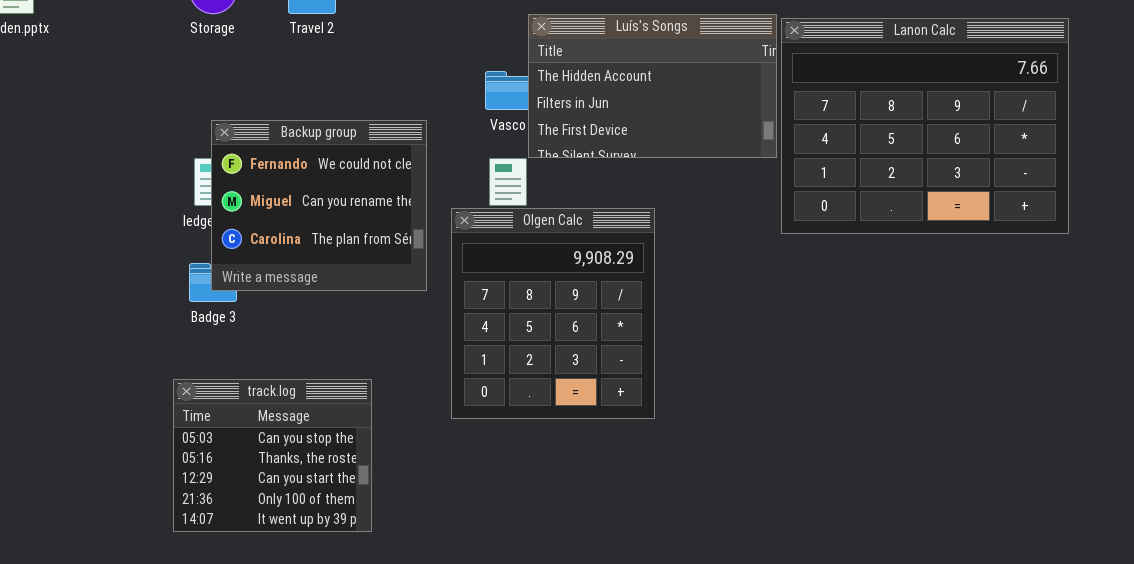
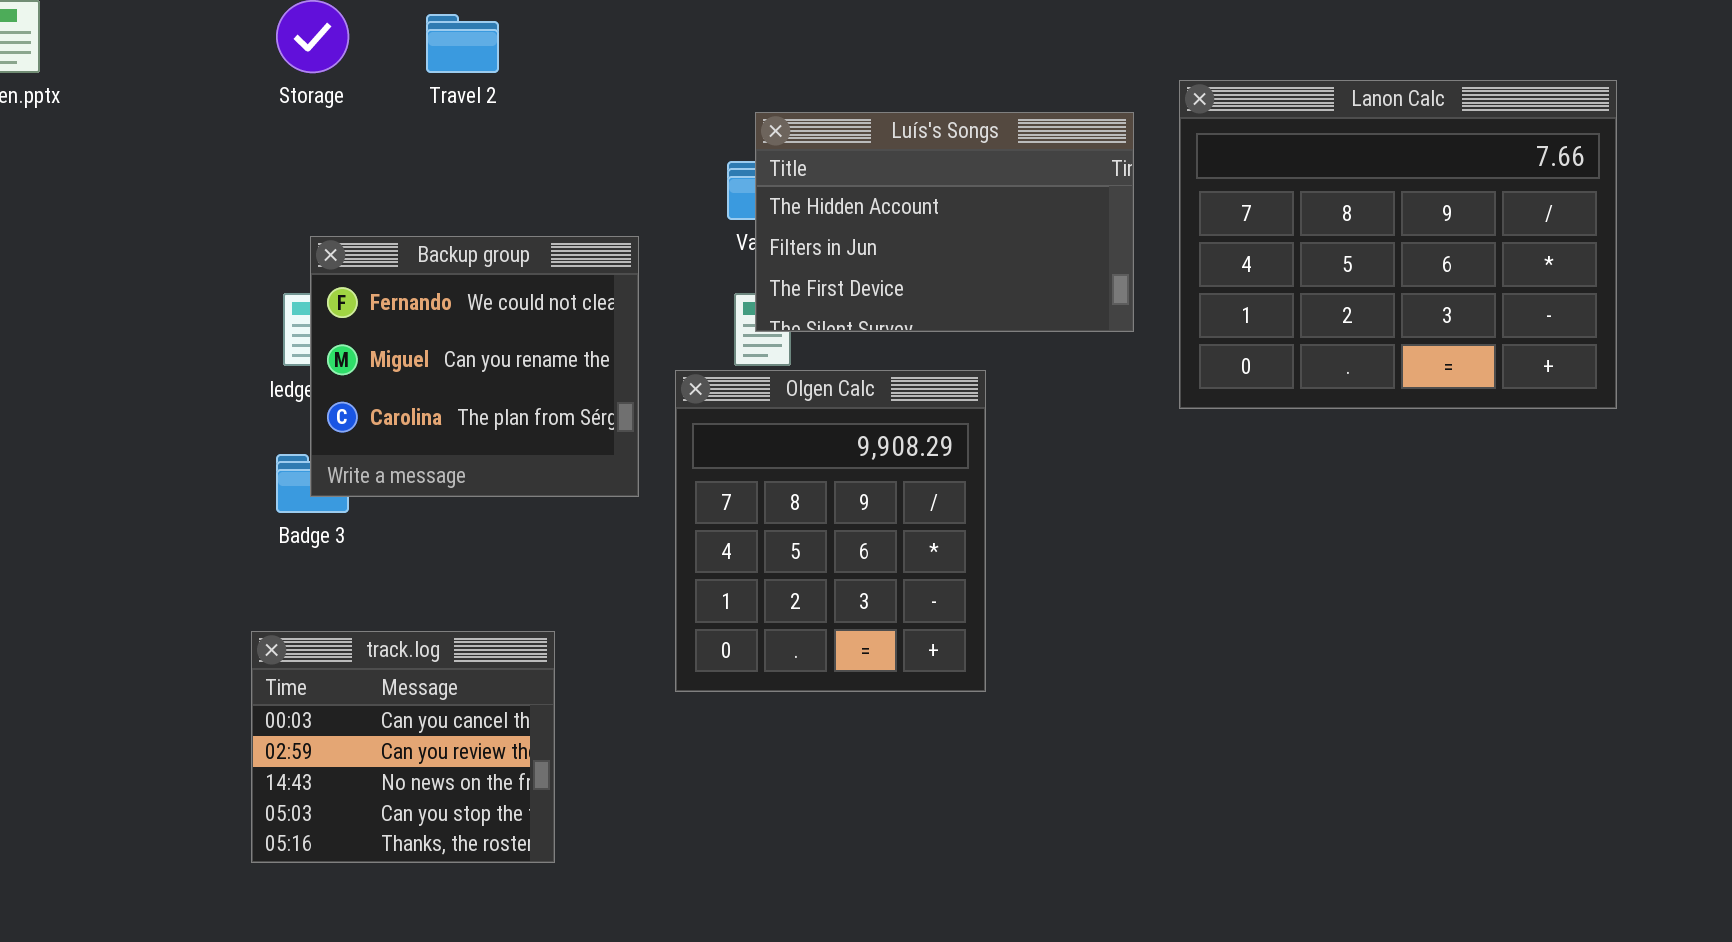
Luís's Songs: [528,14,777,158] -> [755,112,1134,332], moved
track.log: [173,379,372,532] -> [251,631,555,863], scrolled up 3 rows

